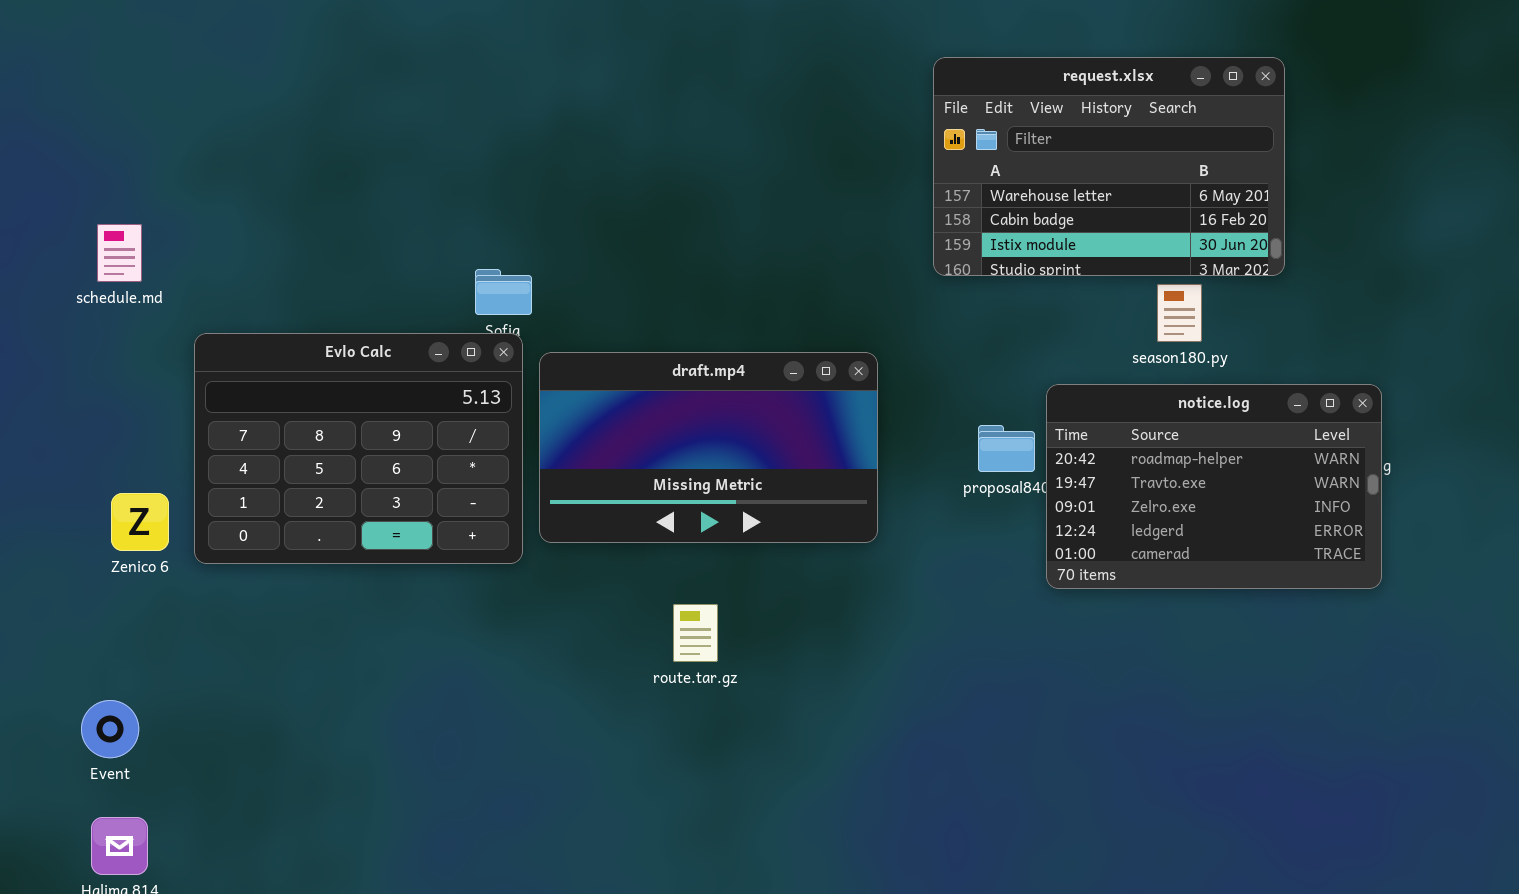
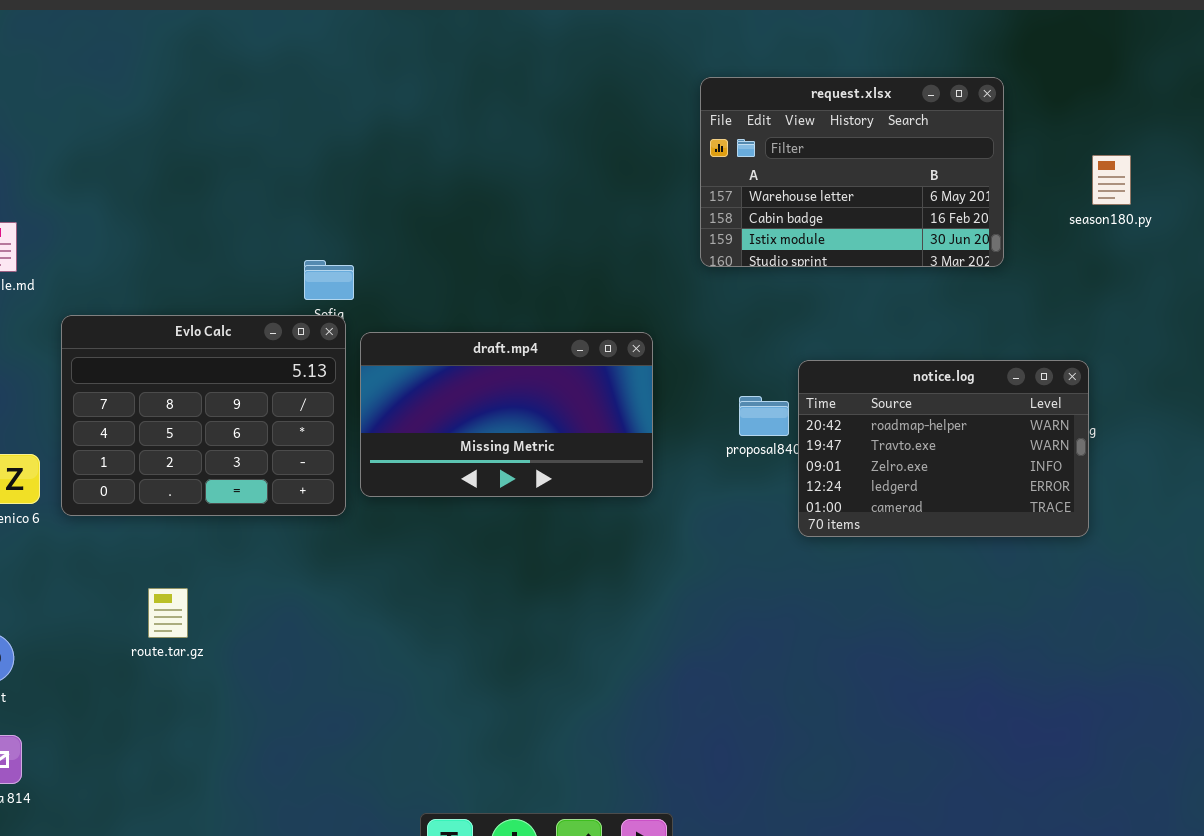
season180.py: [1157,284,1202,342] -> [1092,155,1131,205], moved
route.tar.gz: [673,604,718,662] -> [148,588,188,638], moved

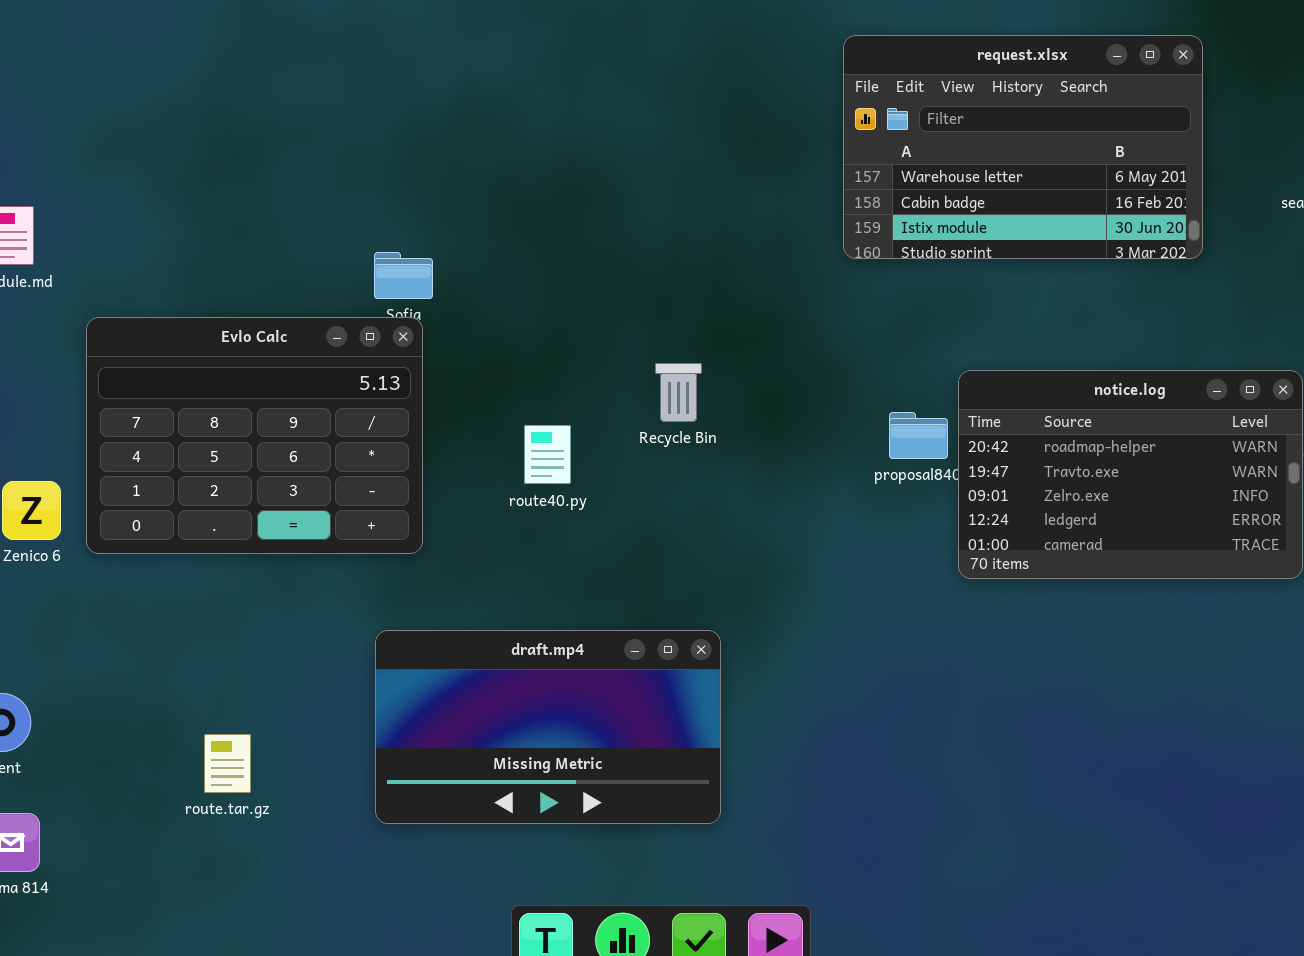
draft.mp4: [360,332,653,497] -> [375,630,721,824], moved
route.tar.gz: [148,588,188,638] -> [204,734,251,793], moved

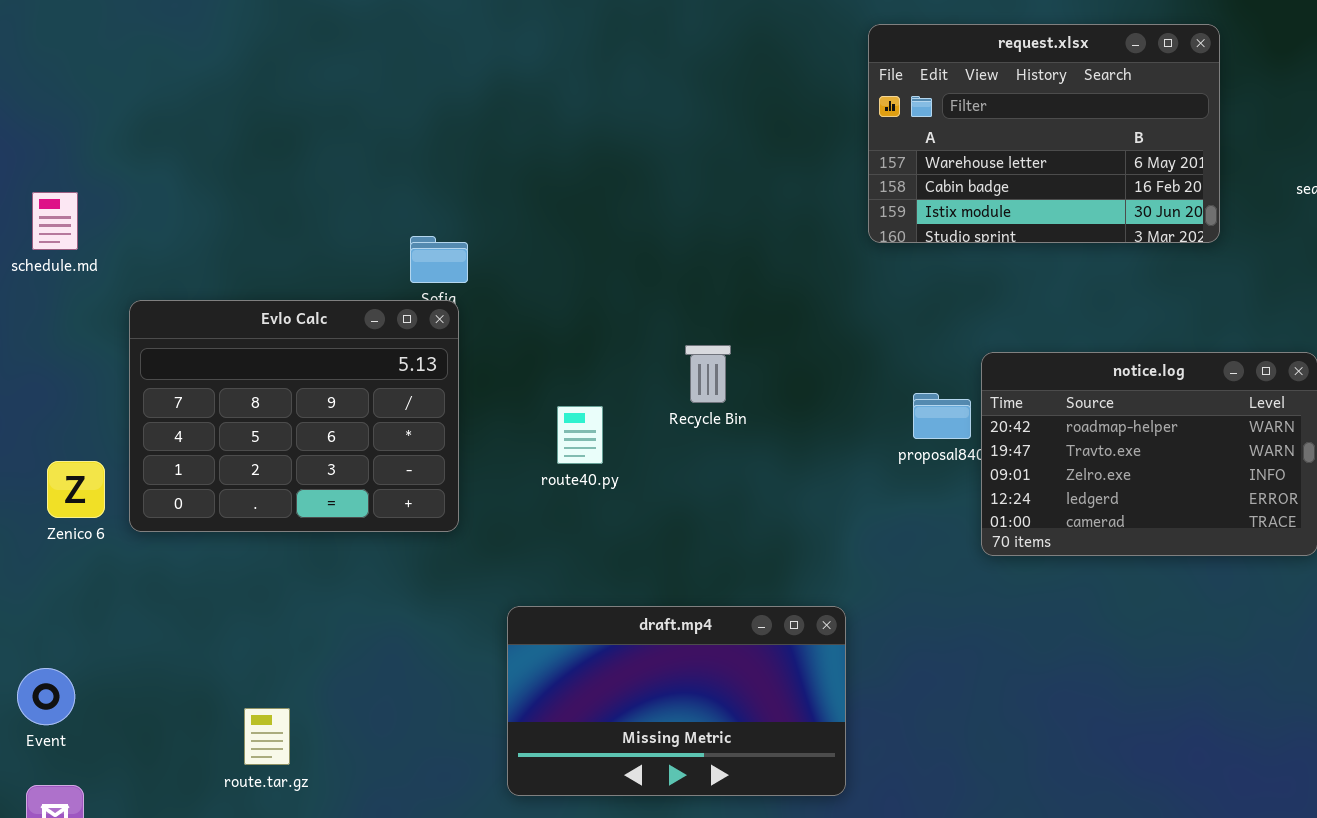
draft.mp4: [375,630,721,824] -> [507,606,846,796], moved

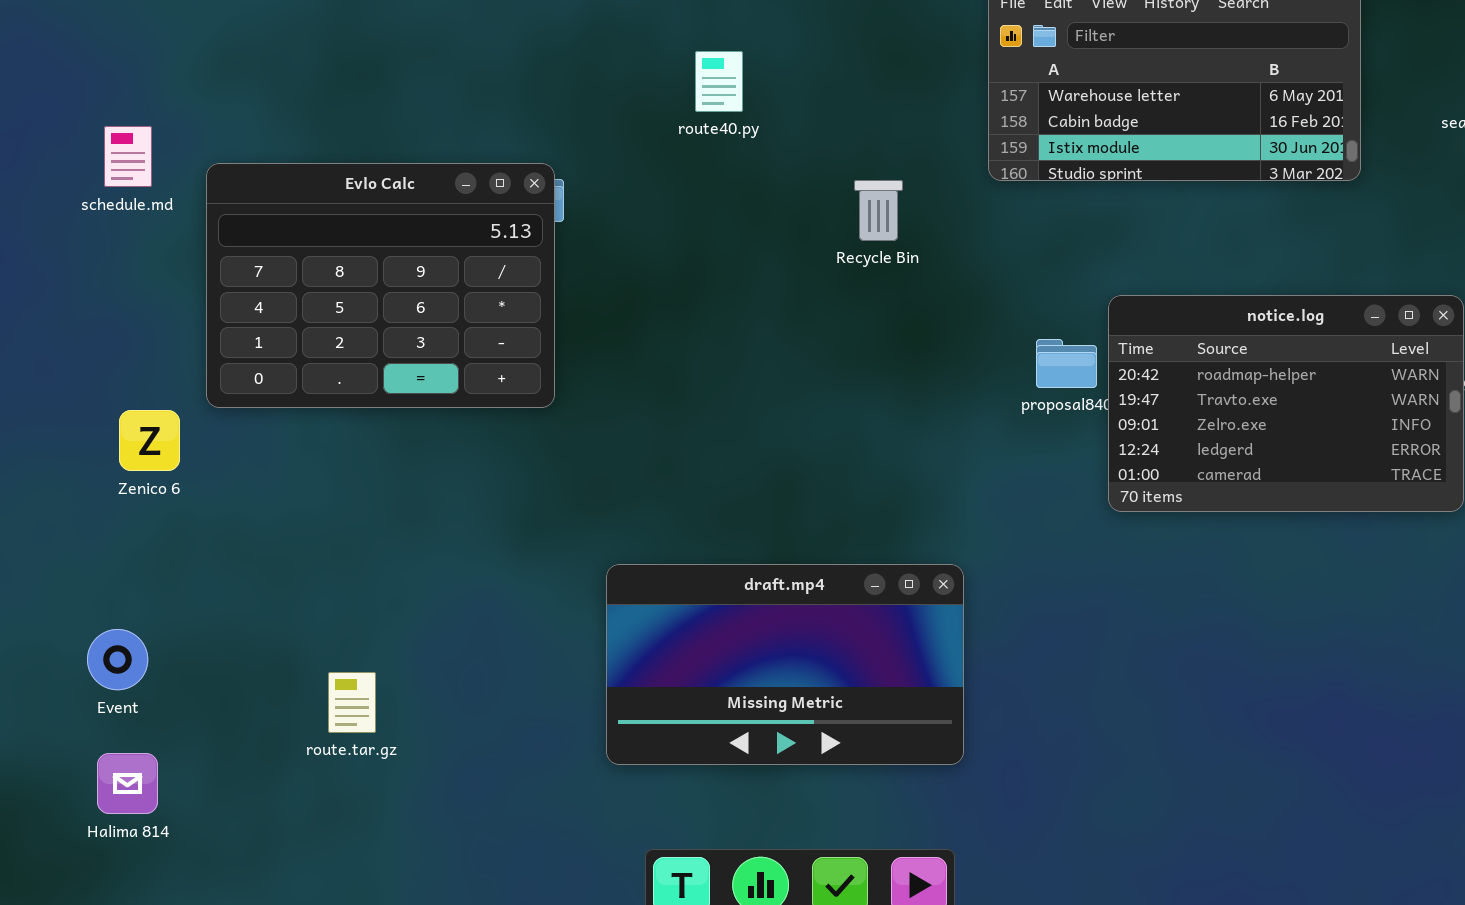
Evlo Calc: [129,300,459,532] -> [206,163,555,408], moved
Recycle Bin: [685,345,731,403] -> [854,180,903,241], moved
route40.py: [557,406,603,464] -> [695,51,743,112], moved

